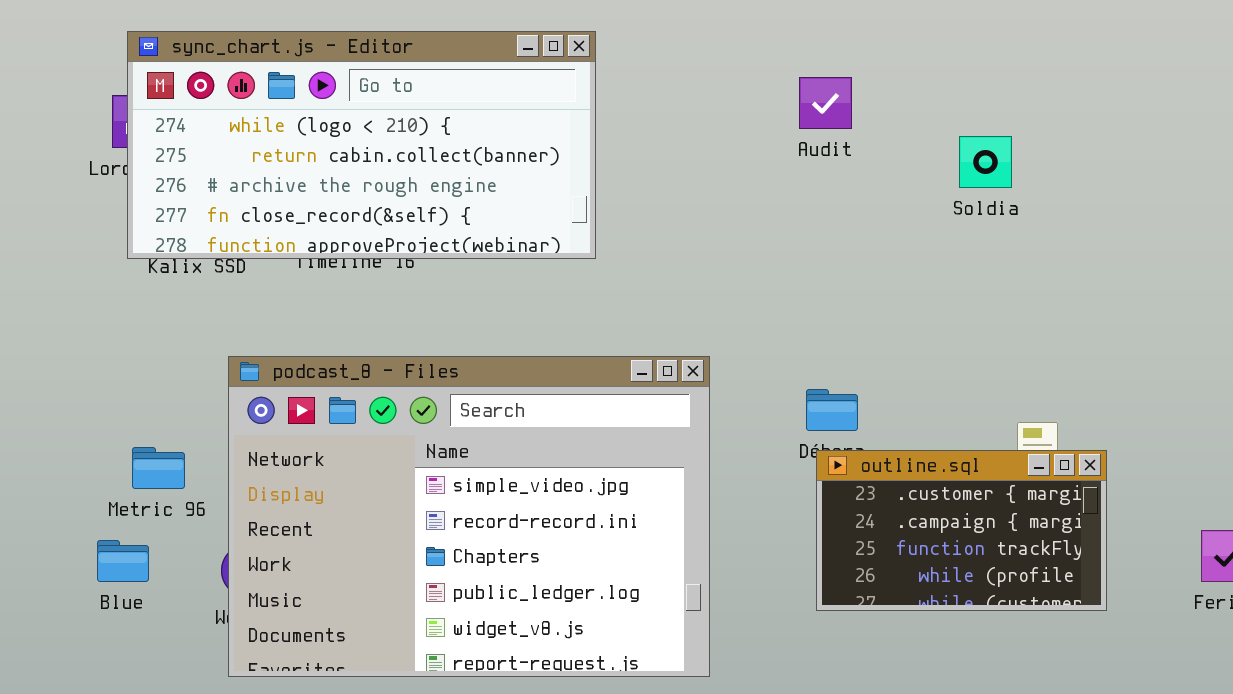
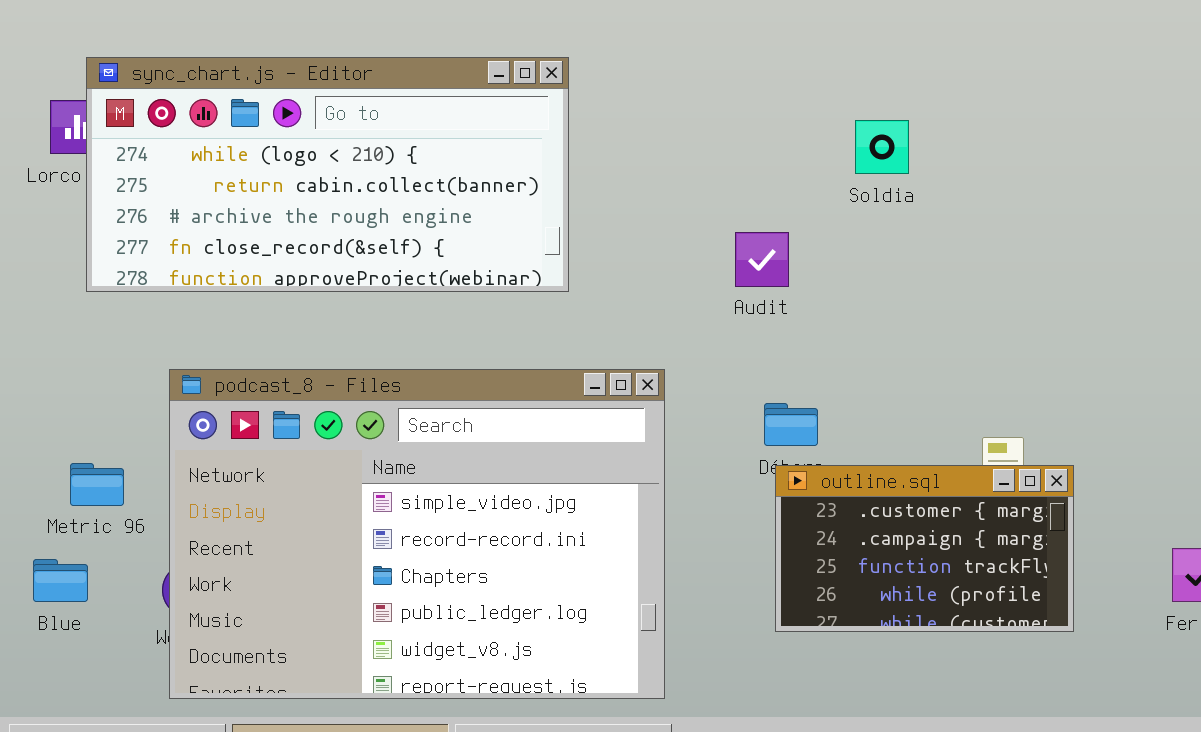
sync_chart.js - Editor: [127,31,596,259] -> [86,57,569,292], moved
Audit: [799,77,852,129] -> [735,232,789,287], moved
Soldia: [959,136,1012,188] -> [855,120,909,174], moved

